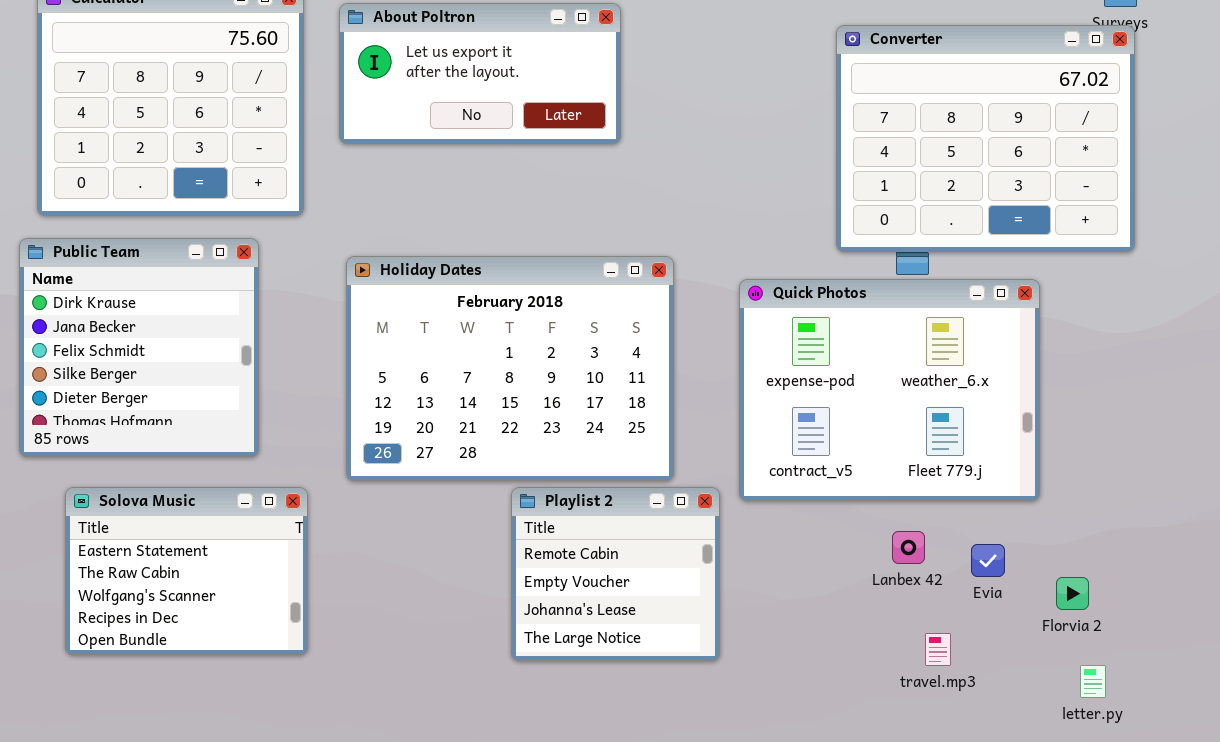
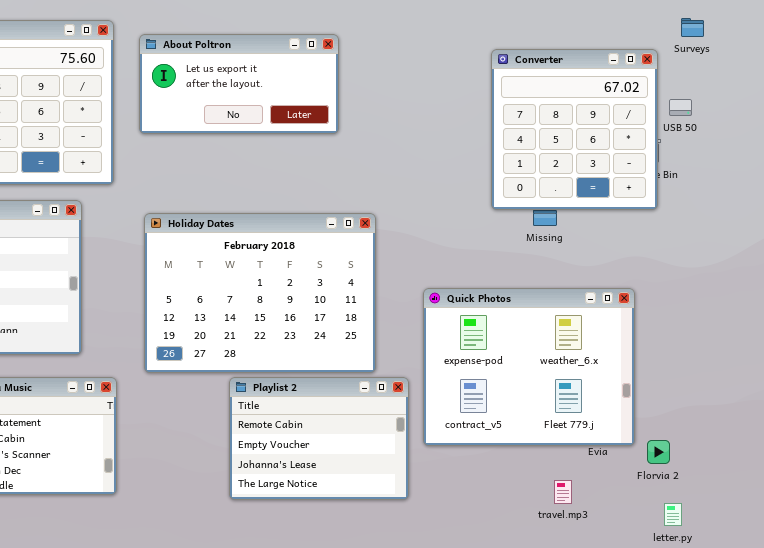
Converter: [836,25,1135,252] -> [491,49,658,210], resized
Quick Photos: [739,279,1040,501] -> [423,288,635,446], moved
Playlist 2: [511,487,720,661] -> [229,377,409,500], resized

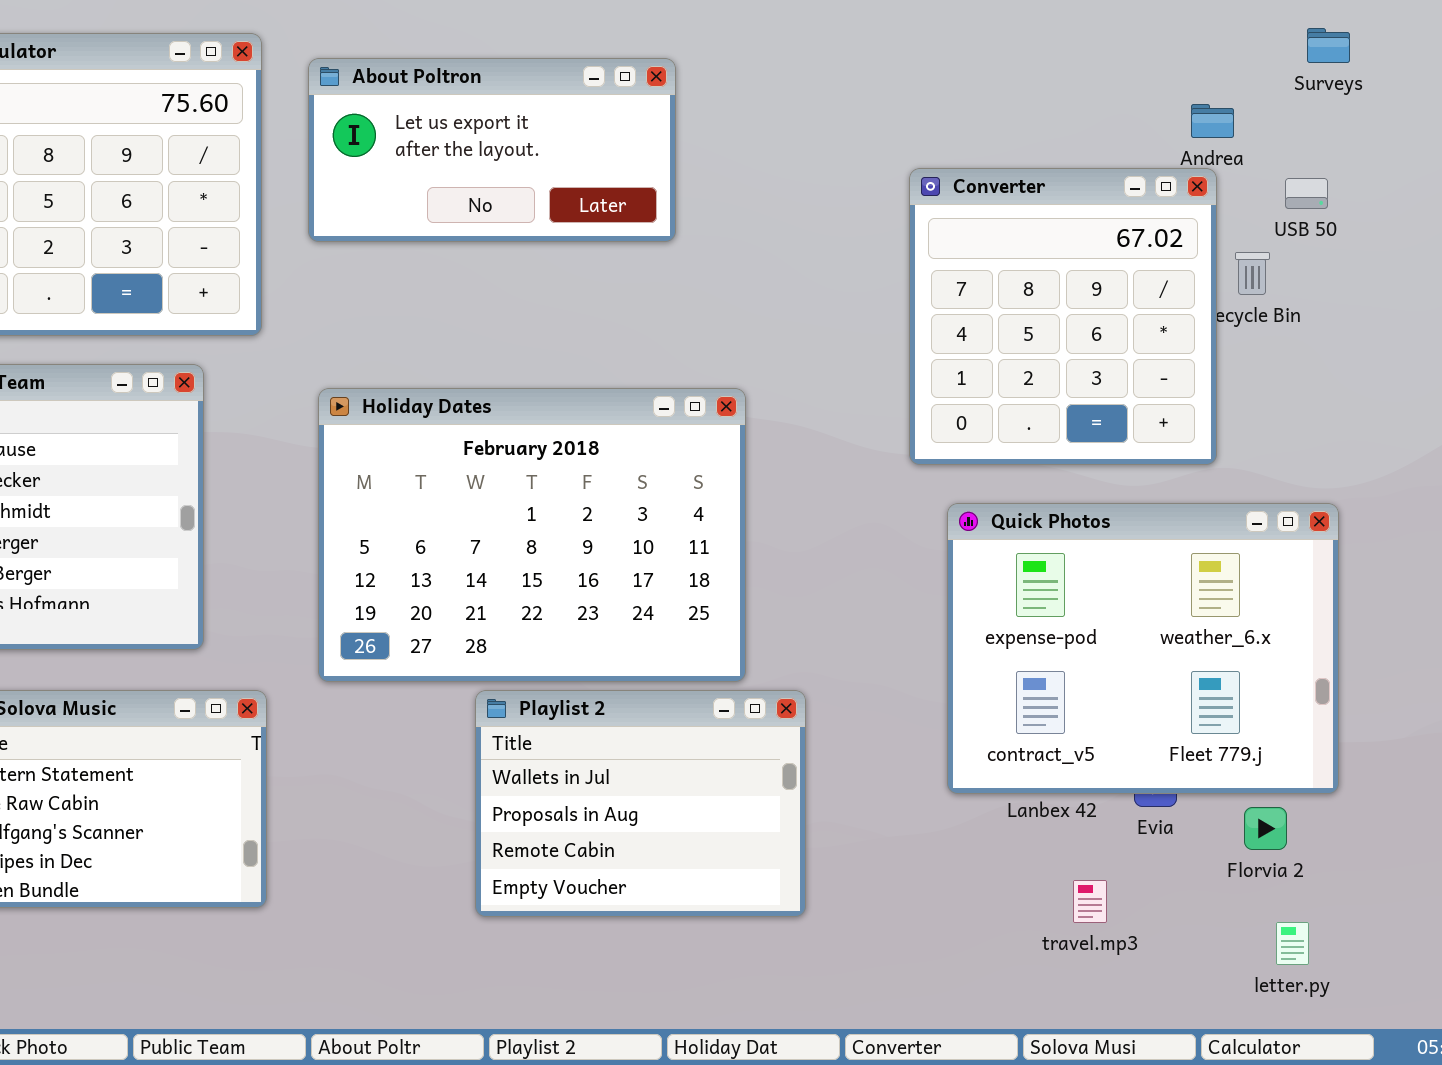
Converter: [491,49,658,210] -> [909,168,1217,465], moved
Quick Photos: [423,288,635,446] -> [947,503,1339,794], moved
Playlist 2: [229,377,409,500] -> [475,690,806,917], scrolled up 2 rows

